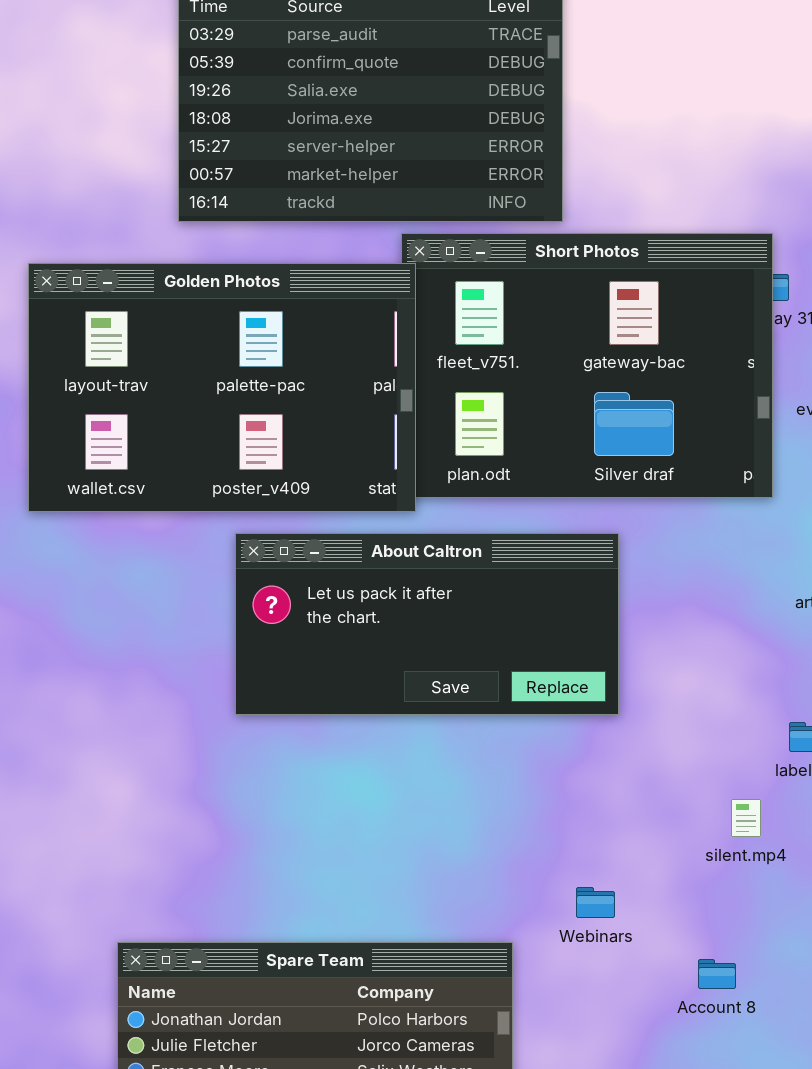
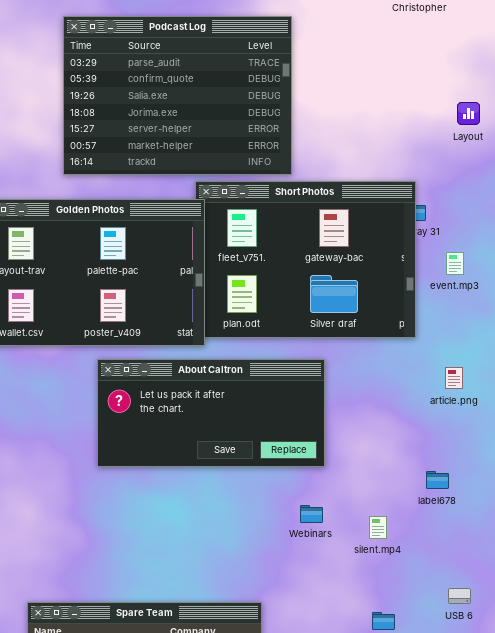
silent.mp4: [731,799,761,837] -> [369,516,387,539], moved
Webinars: [576,887,615,918] -> [300,505,323,523], moved

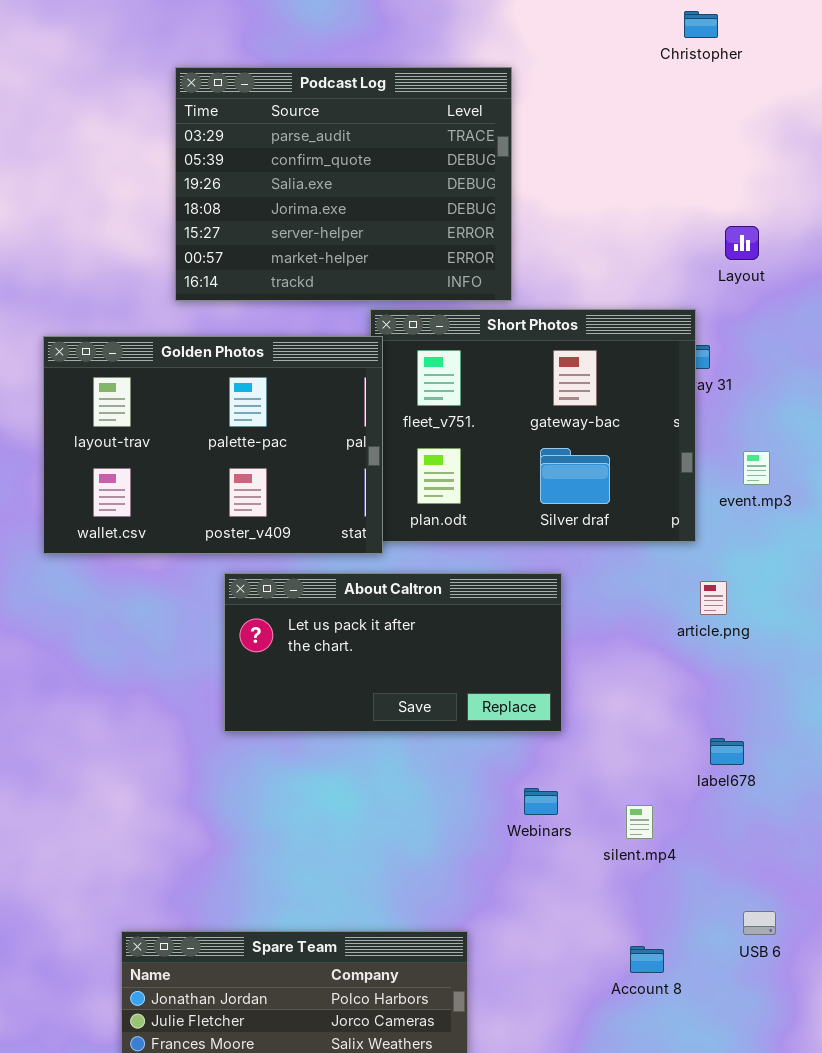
Layout: [457,102,480,125] -> [725,226,759,260], moved
event.mp3: [446,252,464,275] -> [743,451,770,485], moved
article.png: [445,367,463,389] -> [700,581,727,615], moved

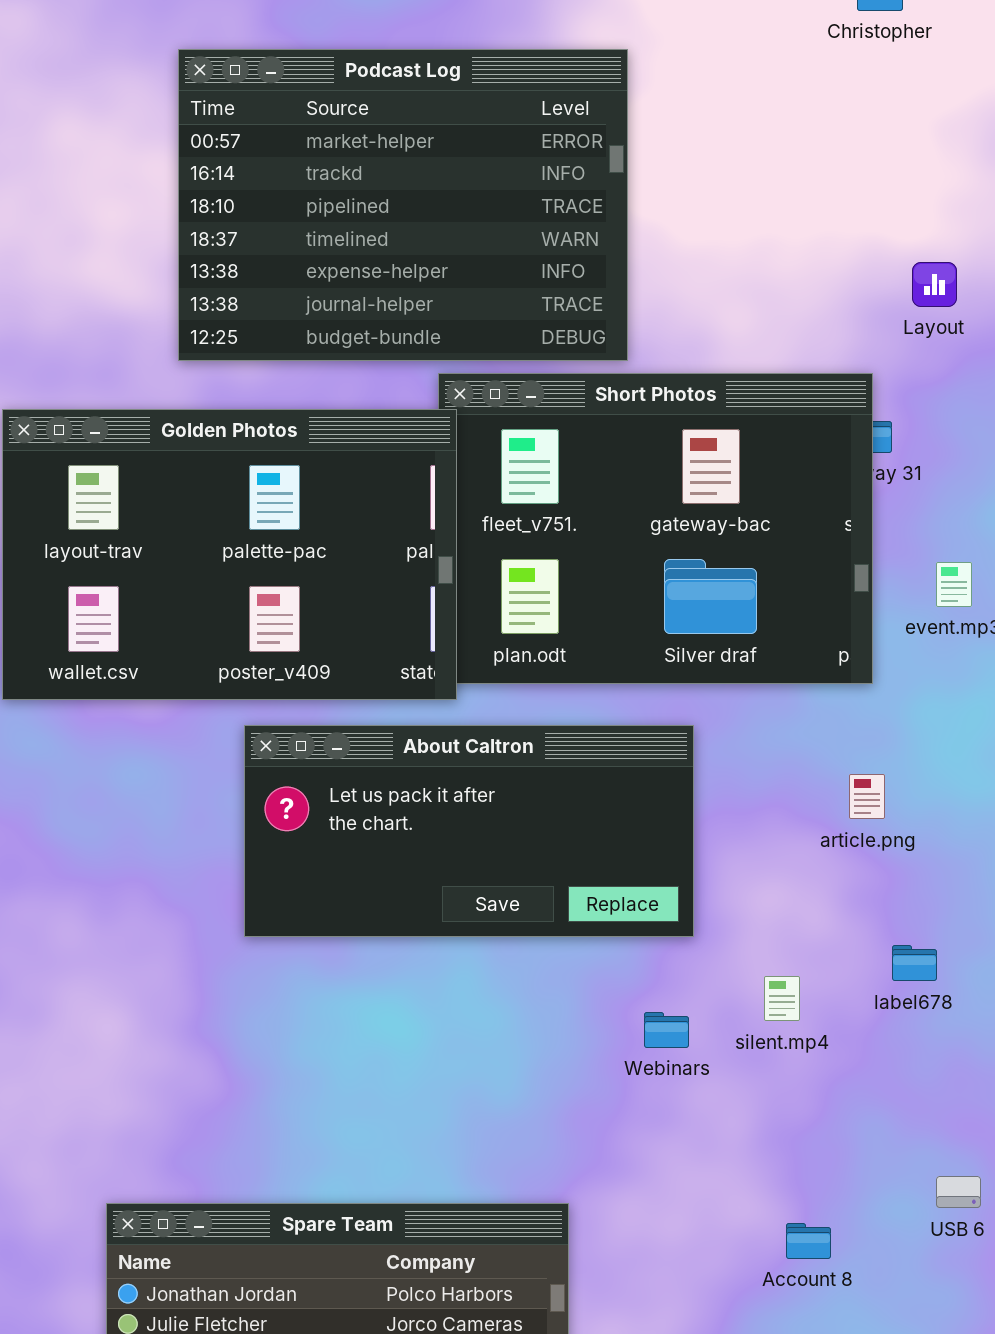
Podcast Log: [175,67,512,301] -> [178,49,628,361], scrolled down 5 rows
article.png: [700,581,727,615] -> [849,774,885,819], moved
silent.mp4: [626,805,653,839] -> [764,976,800,1021], moved

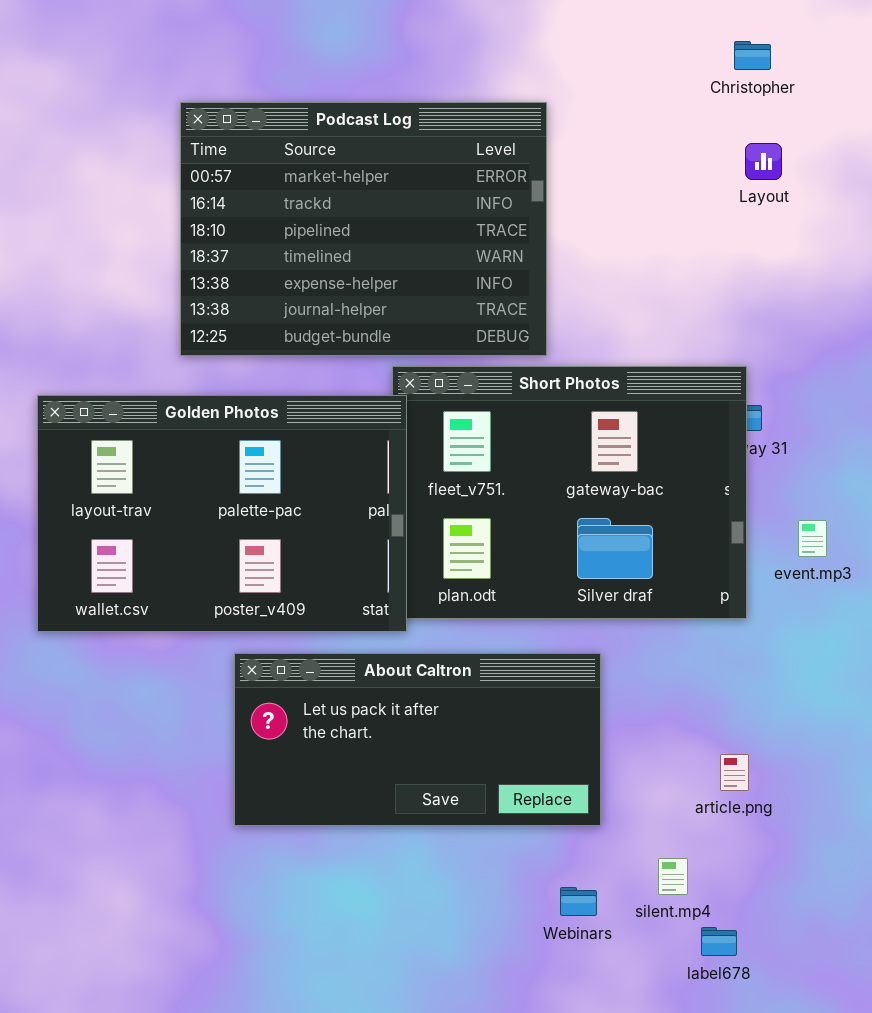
Layout: [912,262,957,307] -> [745,143,782,180], moved
article.png: [849,774,885,819] -> [720,754,749,791], moved
label678: [892,945,937,981] -> [701,927,737,956], moved

